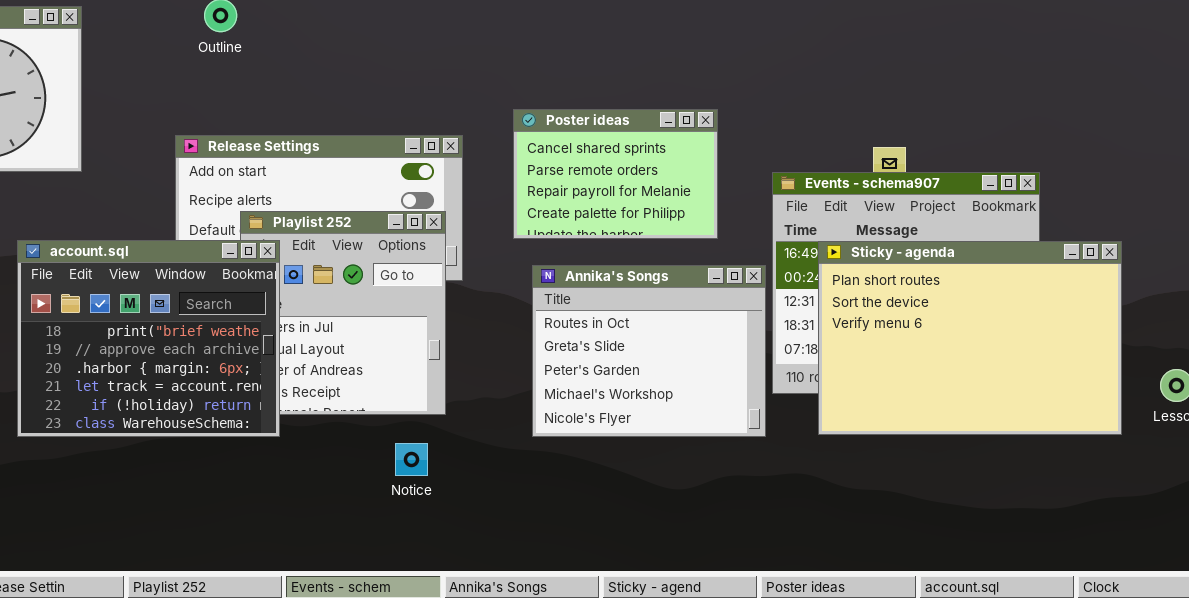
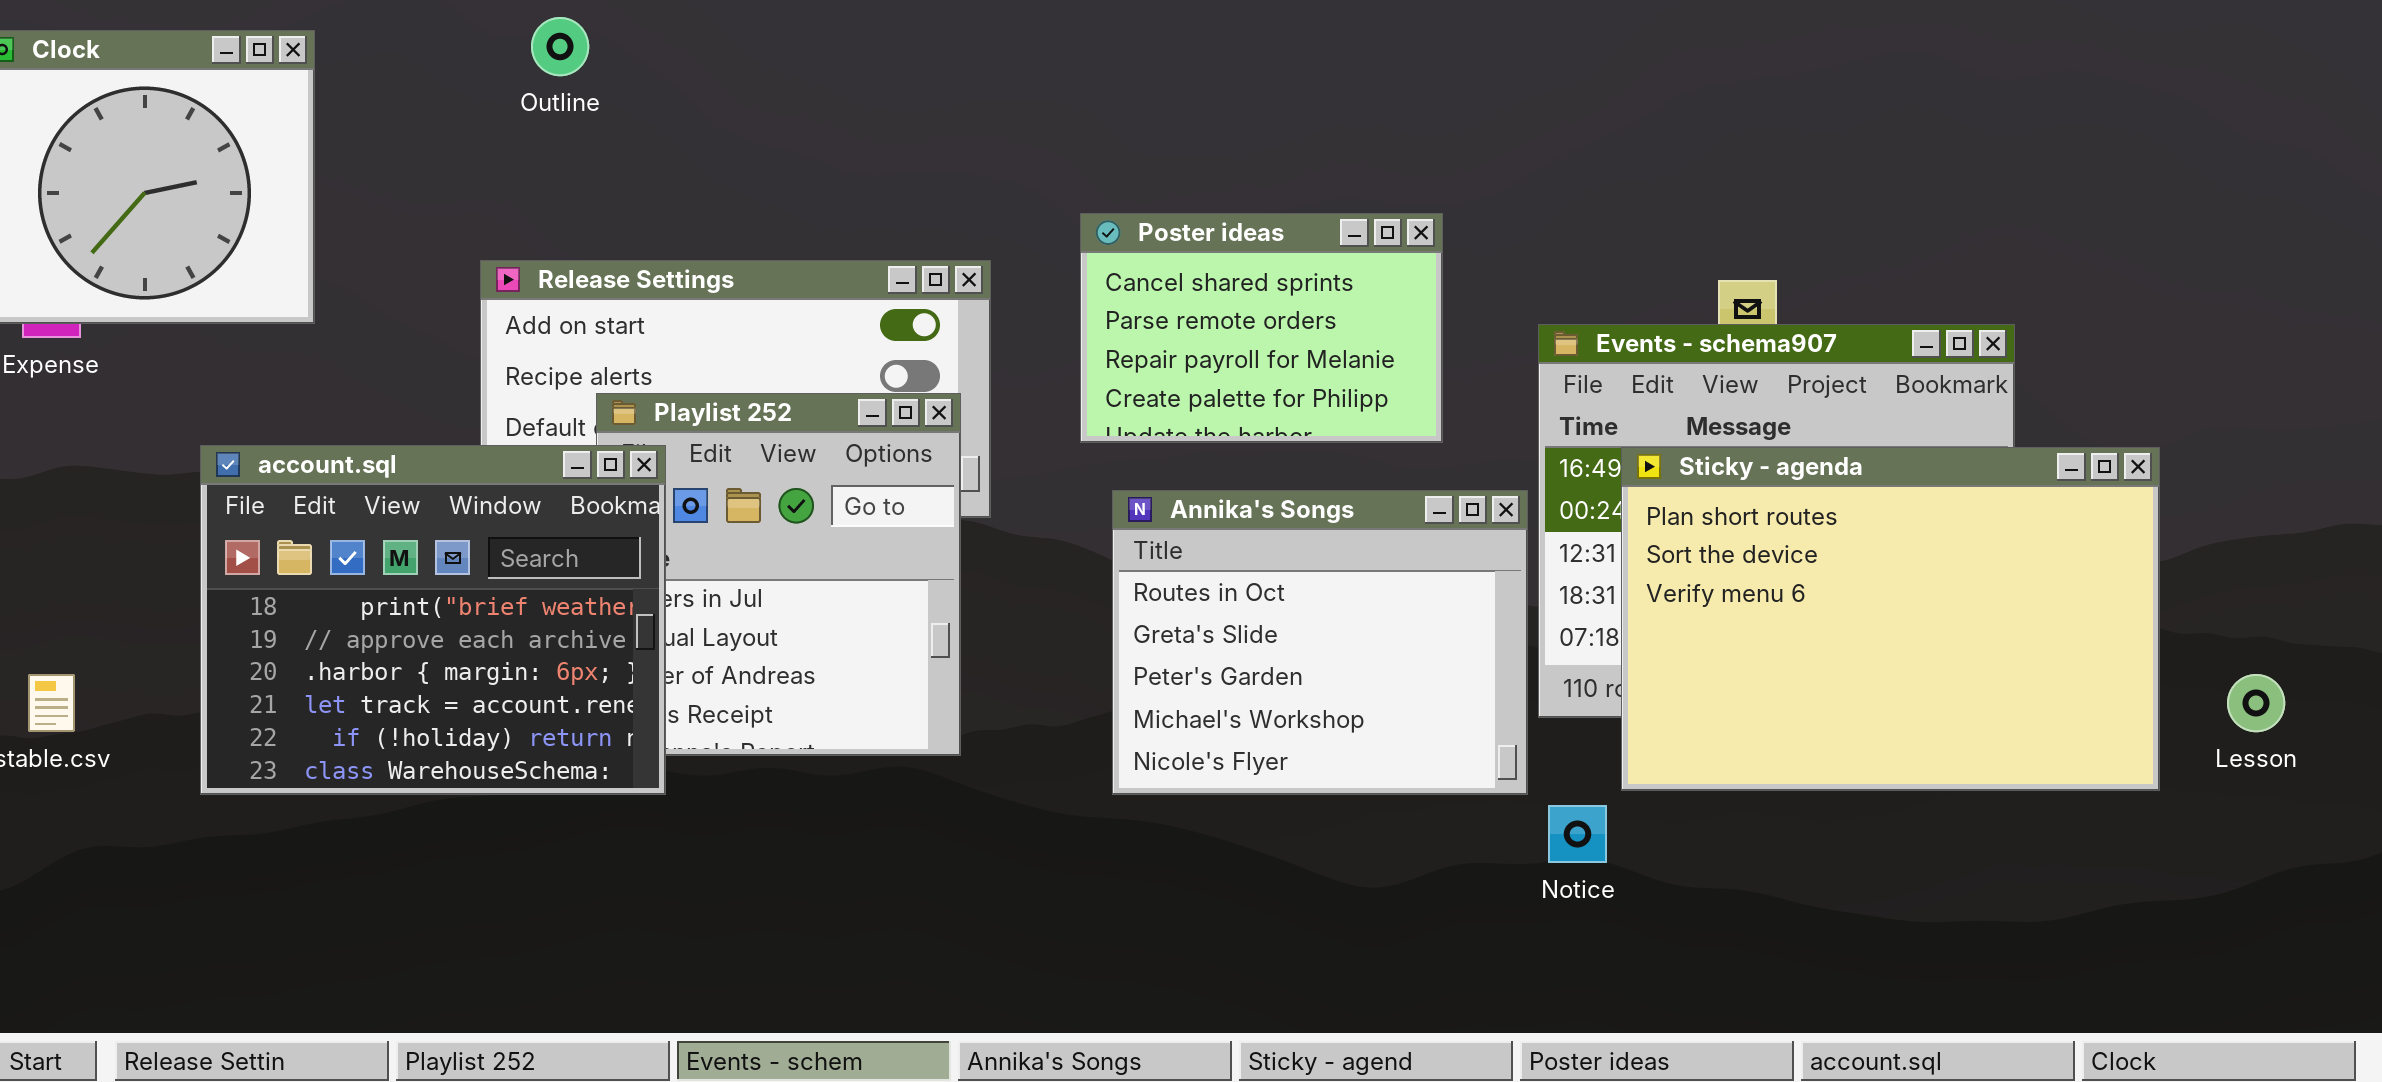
Notice: [395,443,428,476] -> [1548,805,1607,863], moved

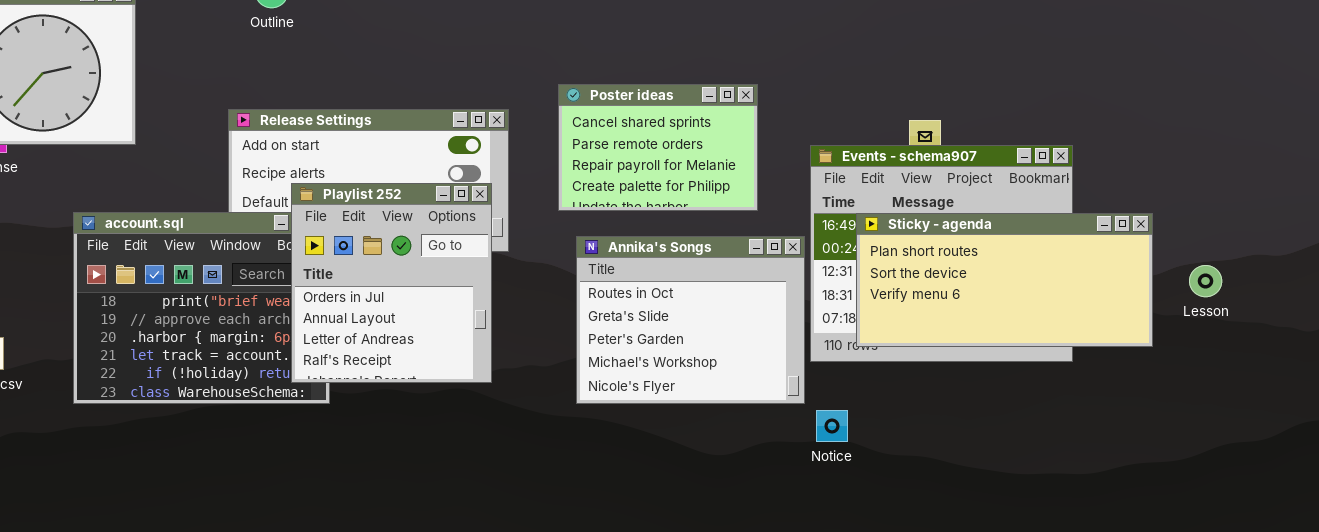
Playlist 252: [596,393,961,756] -> [291,183,492,383], raised
Sticky - agenda: [1621,447,2160,791] -> [856,213,1153,347], resized
Lesson: [2227,674,2285,732] -> [1189,265,1222,297], moved

